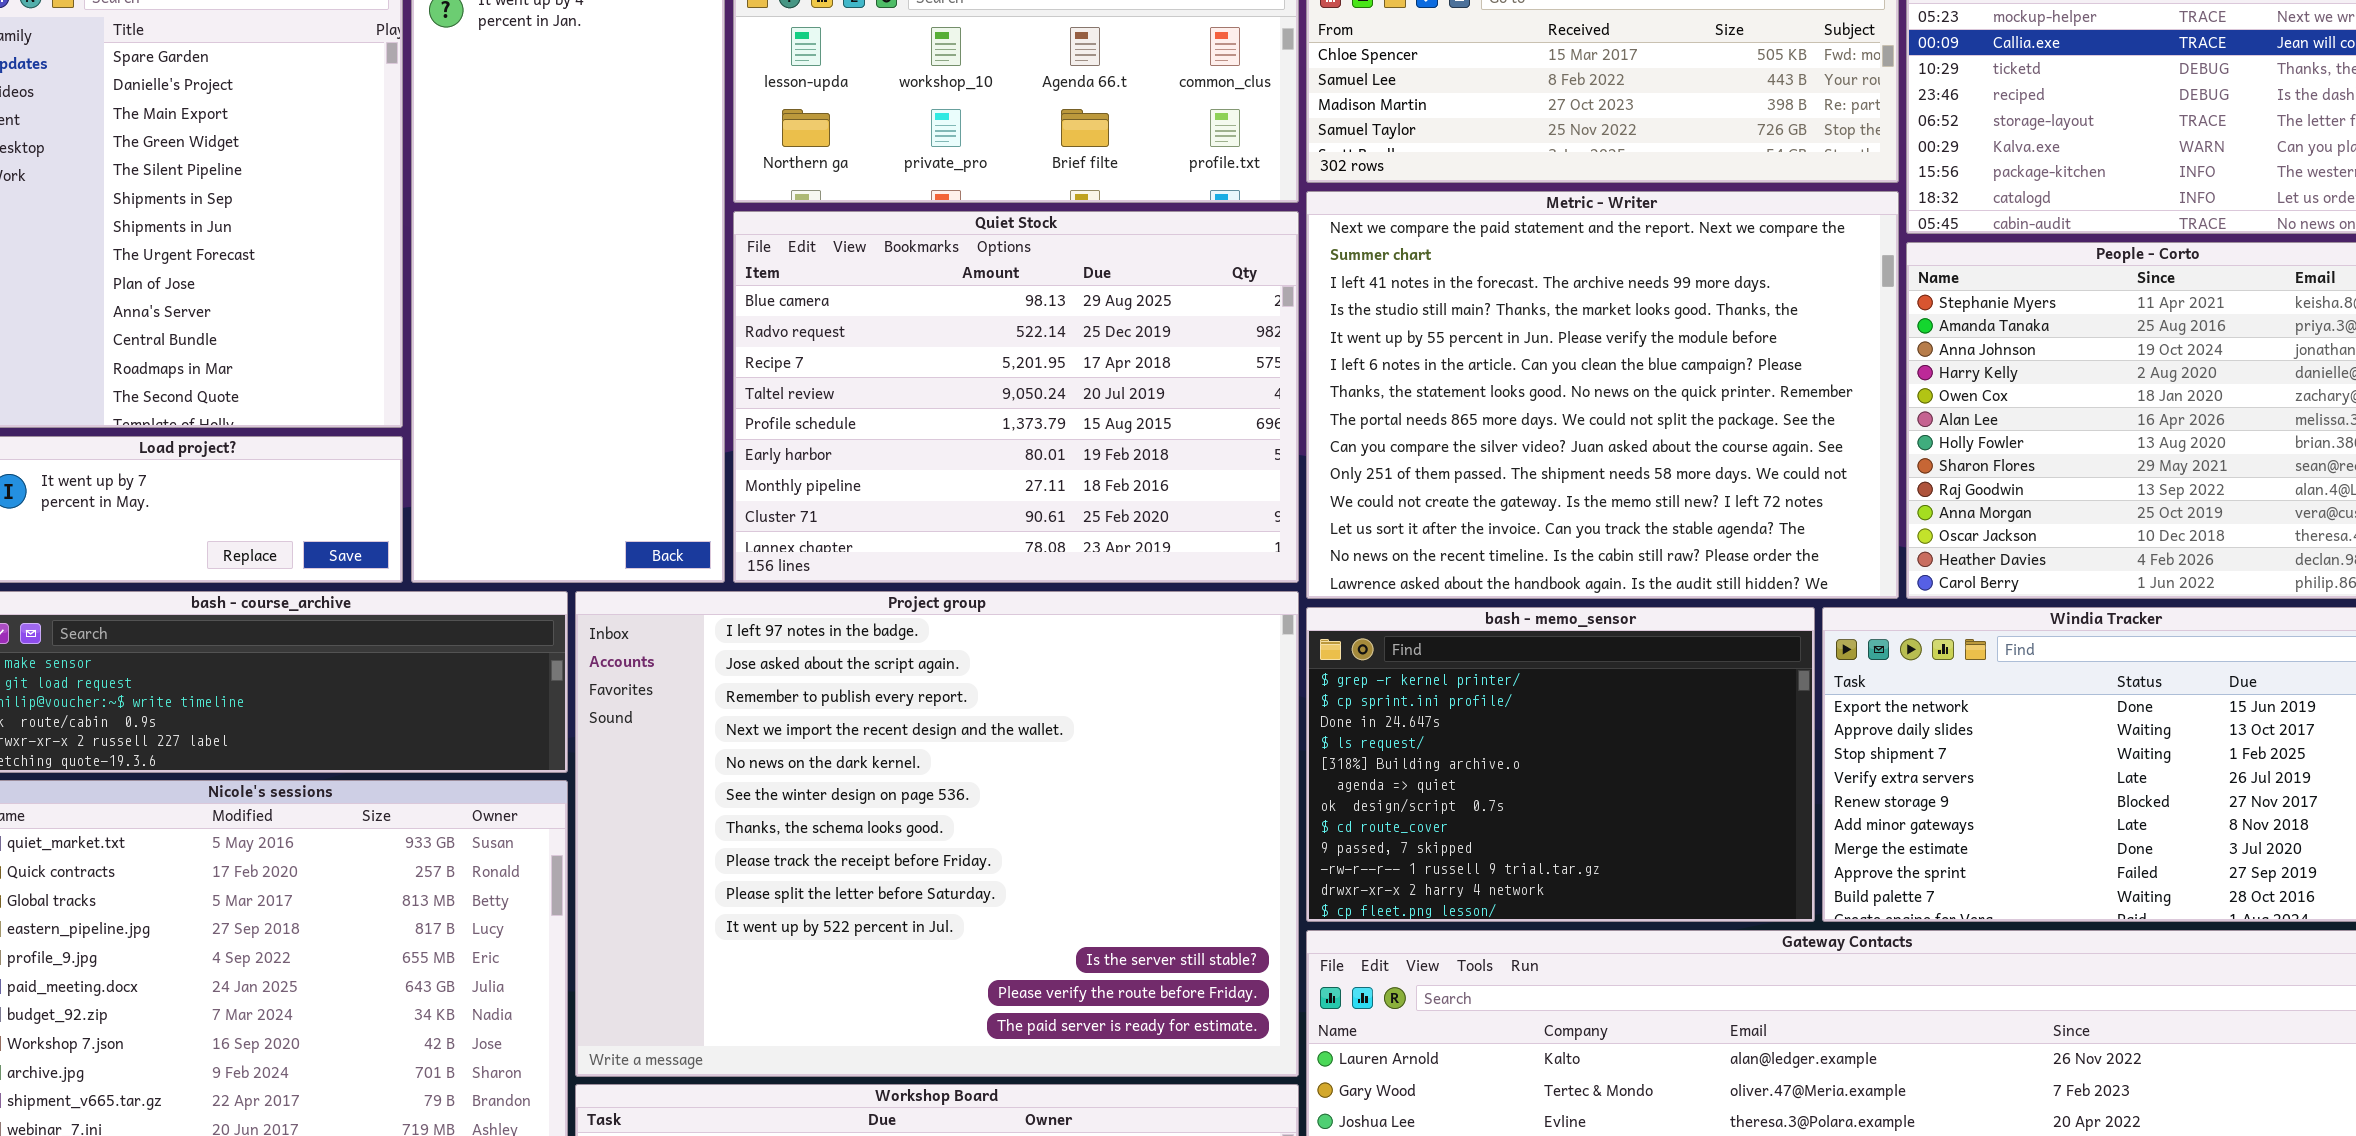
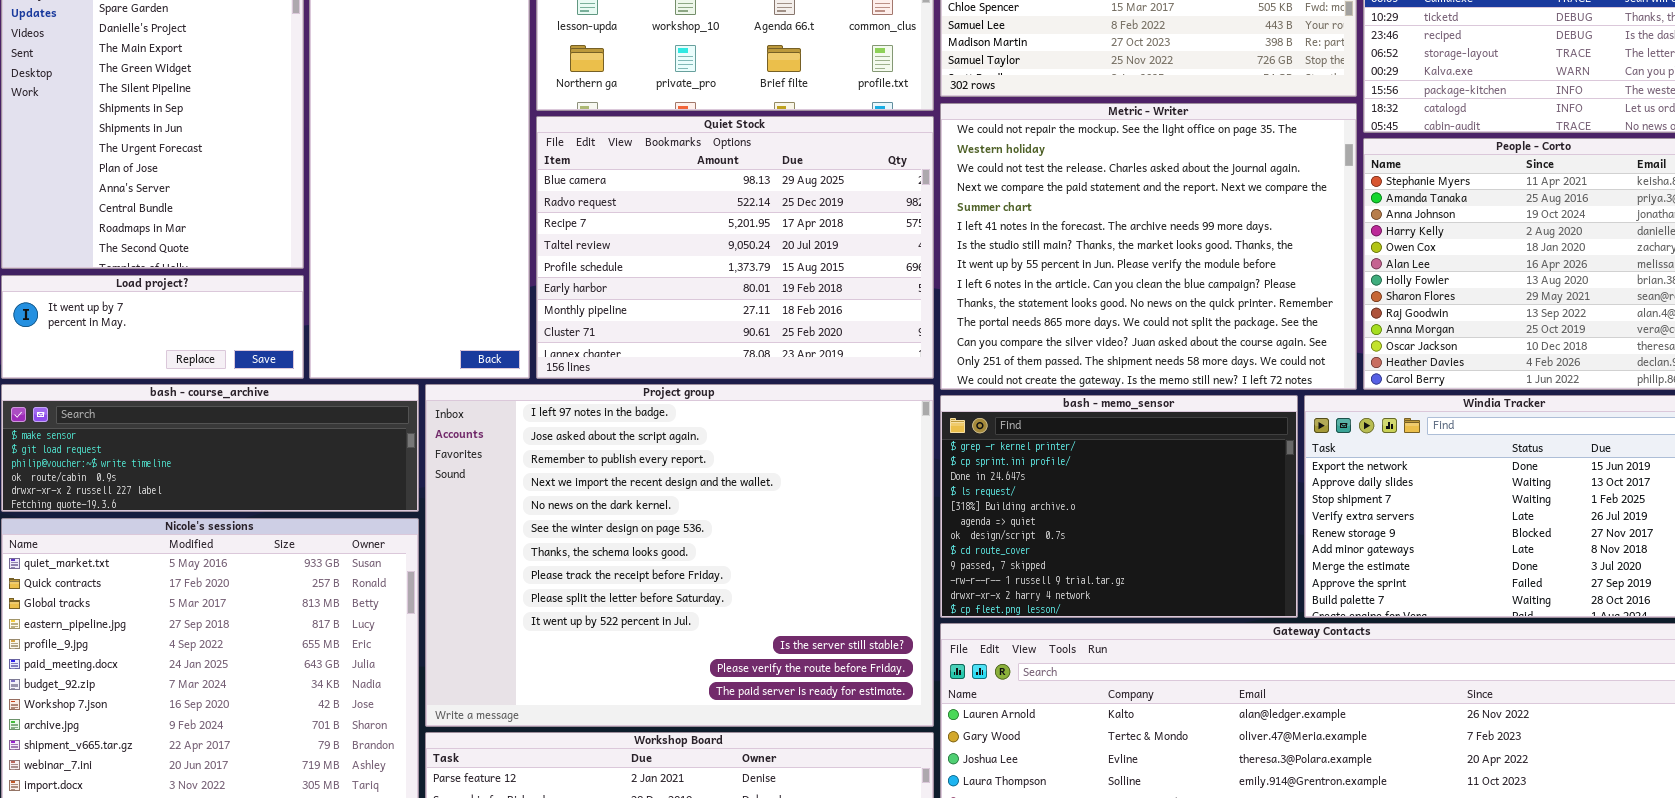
Metric - Writer: [1306,191,1899,599] -> [940,103,1357,390], scrolled up 3 rows

